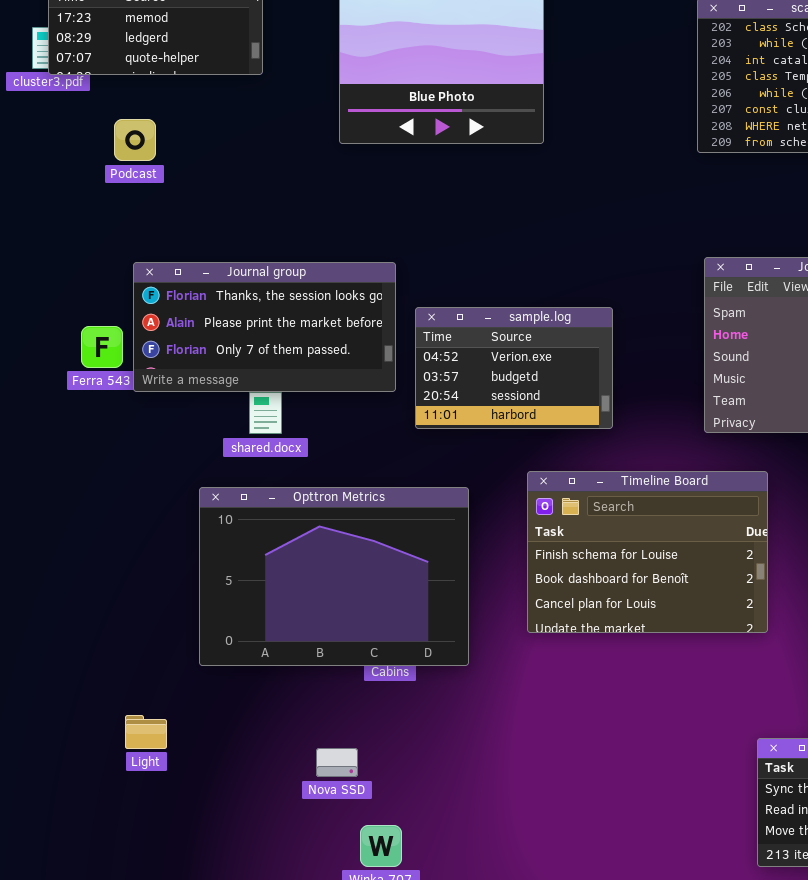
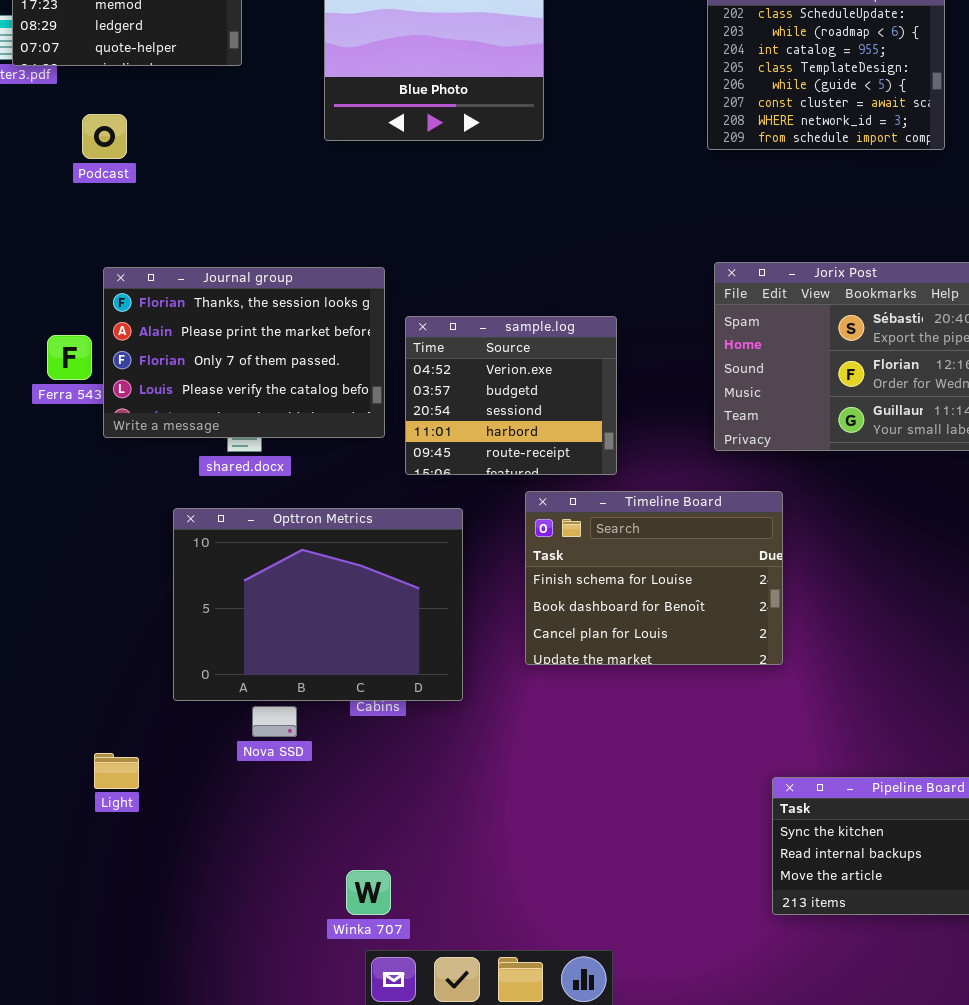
Journal group: [133,262,396,392] -> [103,267,385,438], resized
sample.log: [415,307,613,429] -> [405,316,617,475], resized
Nova SSD: [316,748,358,777] -> [252,706,297,737], moved

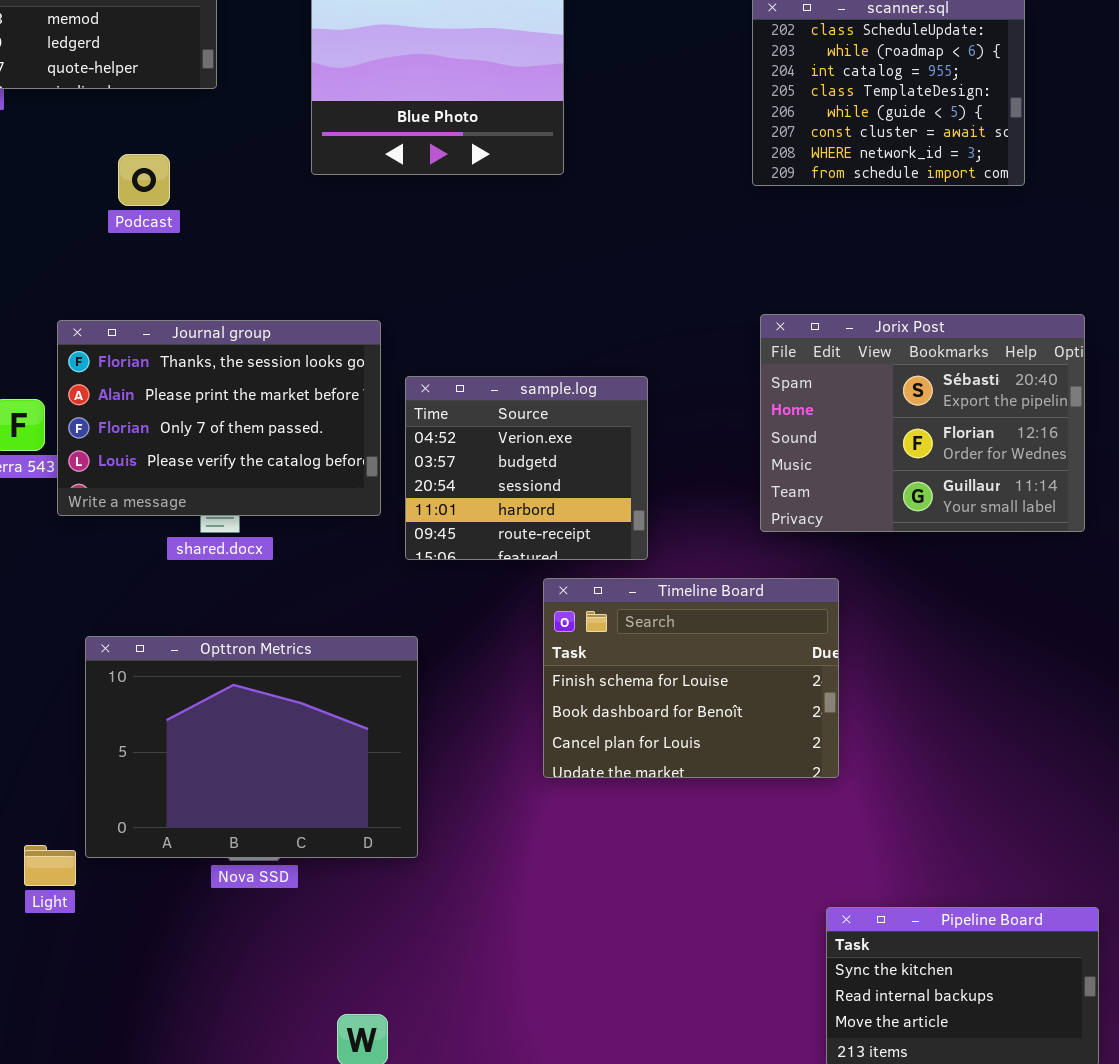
Podcast: [82,114,127,159] -> [118,154,170,206], moved
Opttron Metrics: [173,508,463,701] -> [85,636,418,858], moved
Light: [94,753,139,789] -> [24,845,76,886], moved

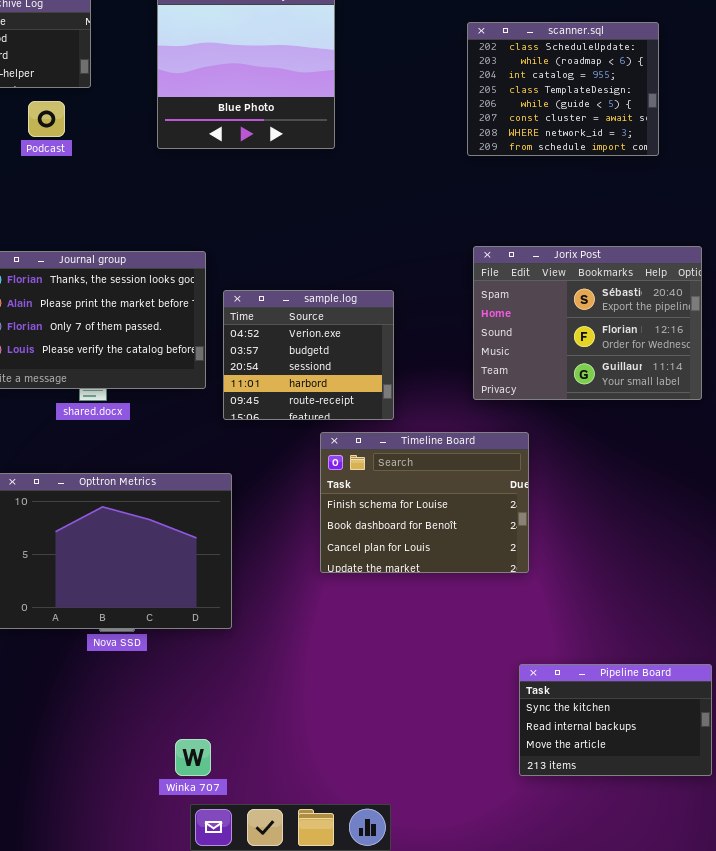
Podcast: [118,154,170,206] -> [28,101,65,137], moved

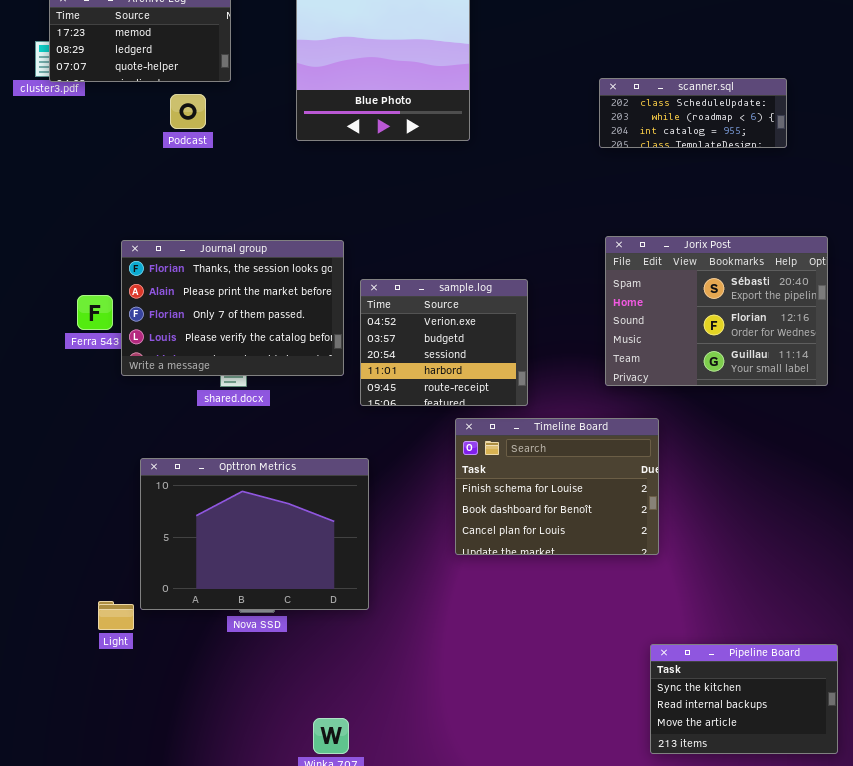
scanner.sql: [467,22,659,156] -> [599,78,787,148], resized

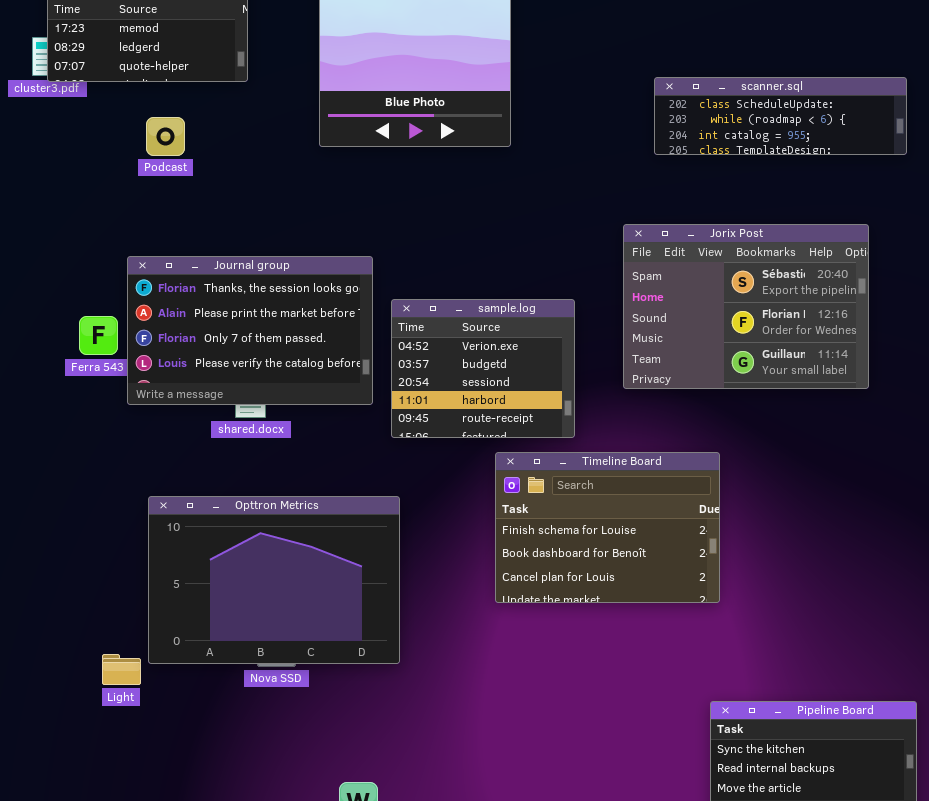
scanner.sql: [599,78,787,148] -> [654,77,907,155], resized
Podcast: [170,94,206,129] -> [146,117,185,156], moved
Jorix Post: [605,236,828,386] -> [623,224,869,389], moved

